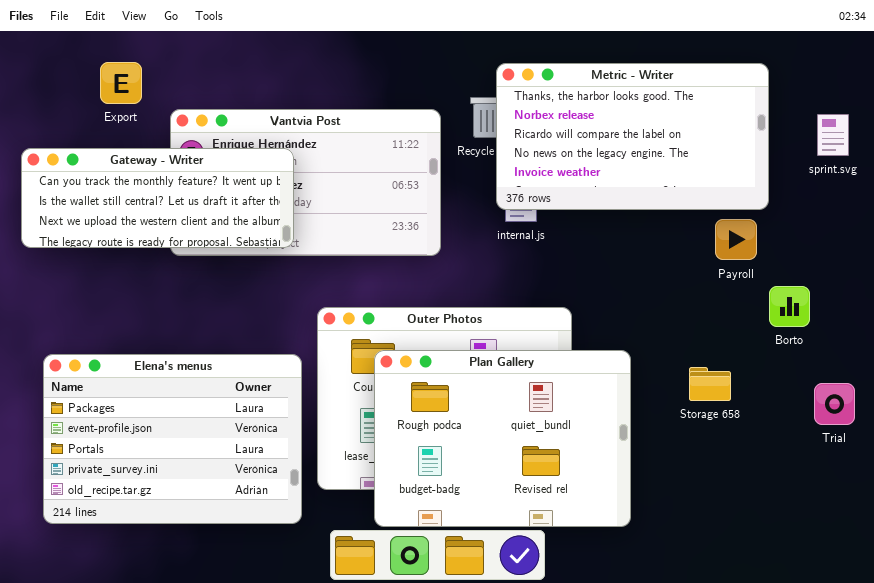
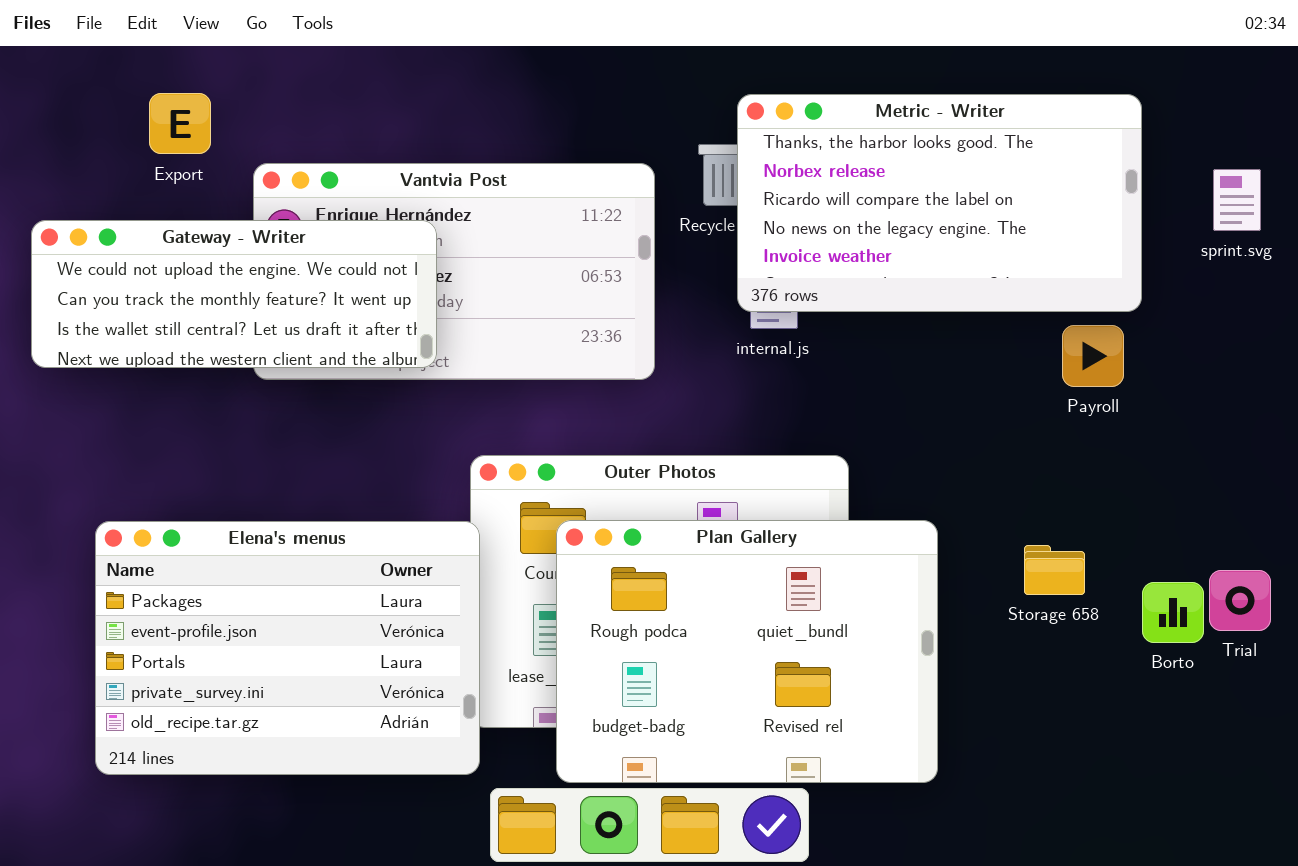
Gateway - Writer: [21,148,294,248] -> [31,220,437,368], scrolled up 1 row
Borto: [769,286,810,327] -> [1142,582,1204,643], moved
Elena's menus: [43,354,302,524] -> [95,521,480,775], moved

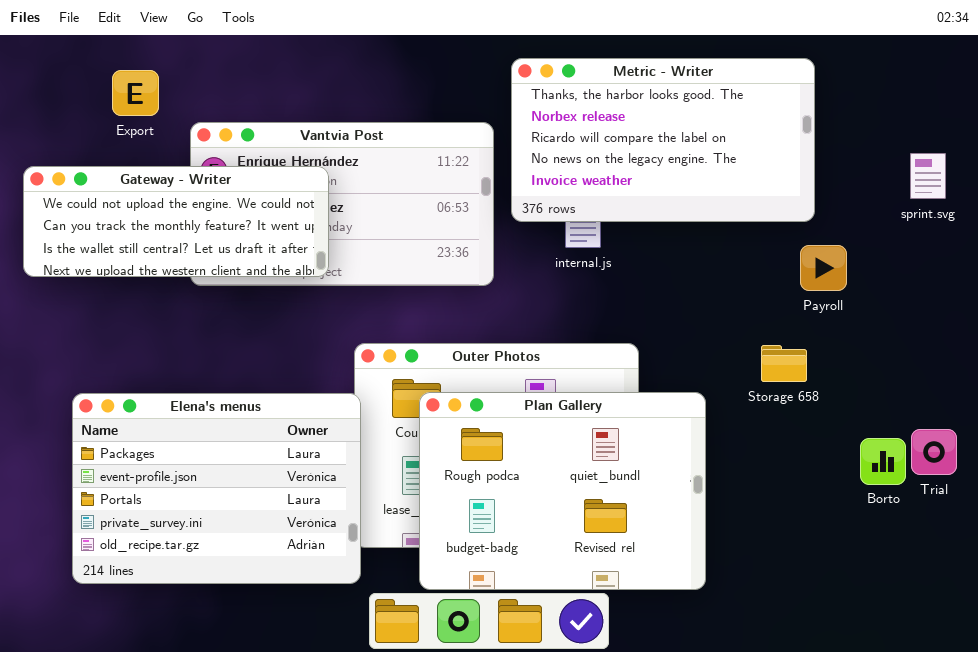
Metric - Writer: [737,94,1142,312] -> [511,58,815,222], moved
sprint.svg: [1213,169,1261,231] -> [910,153,946,199], moved
Storage 658: [1024,545,1085,595] -> [761,345,807,382], moved

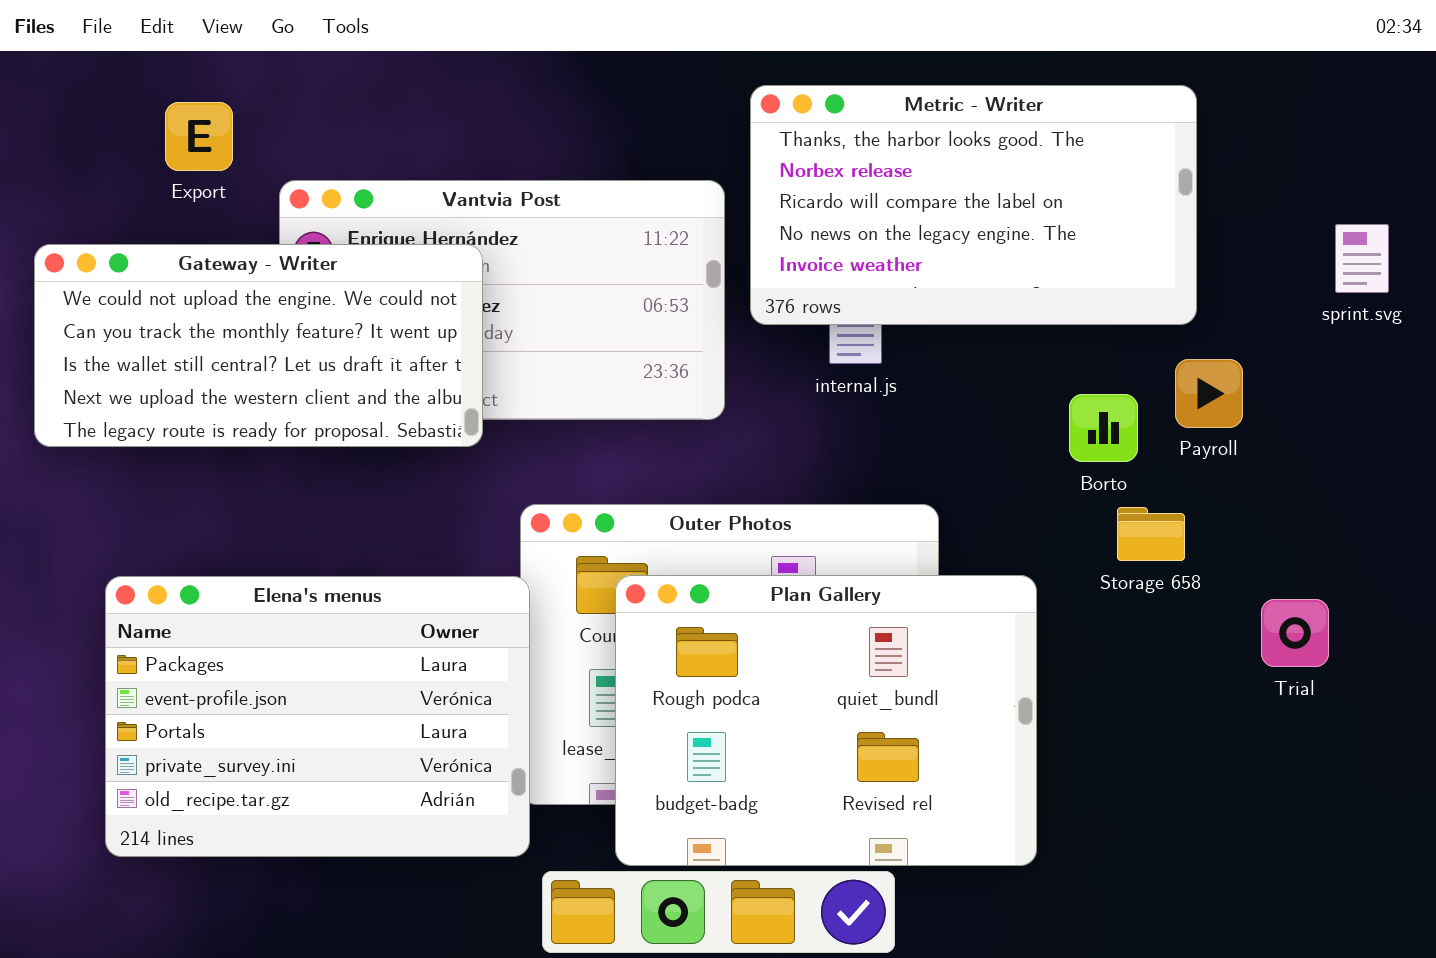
Gateway - Writer: [23,166,329,277] -> [34,244,483,447], resized
Trial: [911,429,957,475] -> [1261,599,1329,667], moved
Borto: [860,438,906,485] -> [1069,394,1138,462], moved

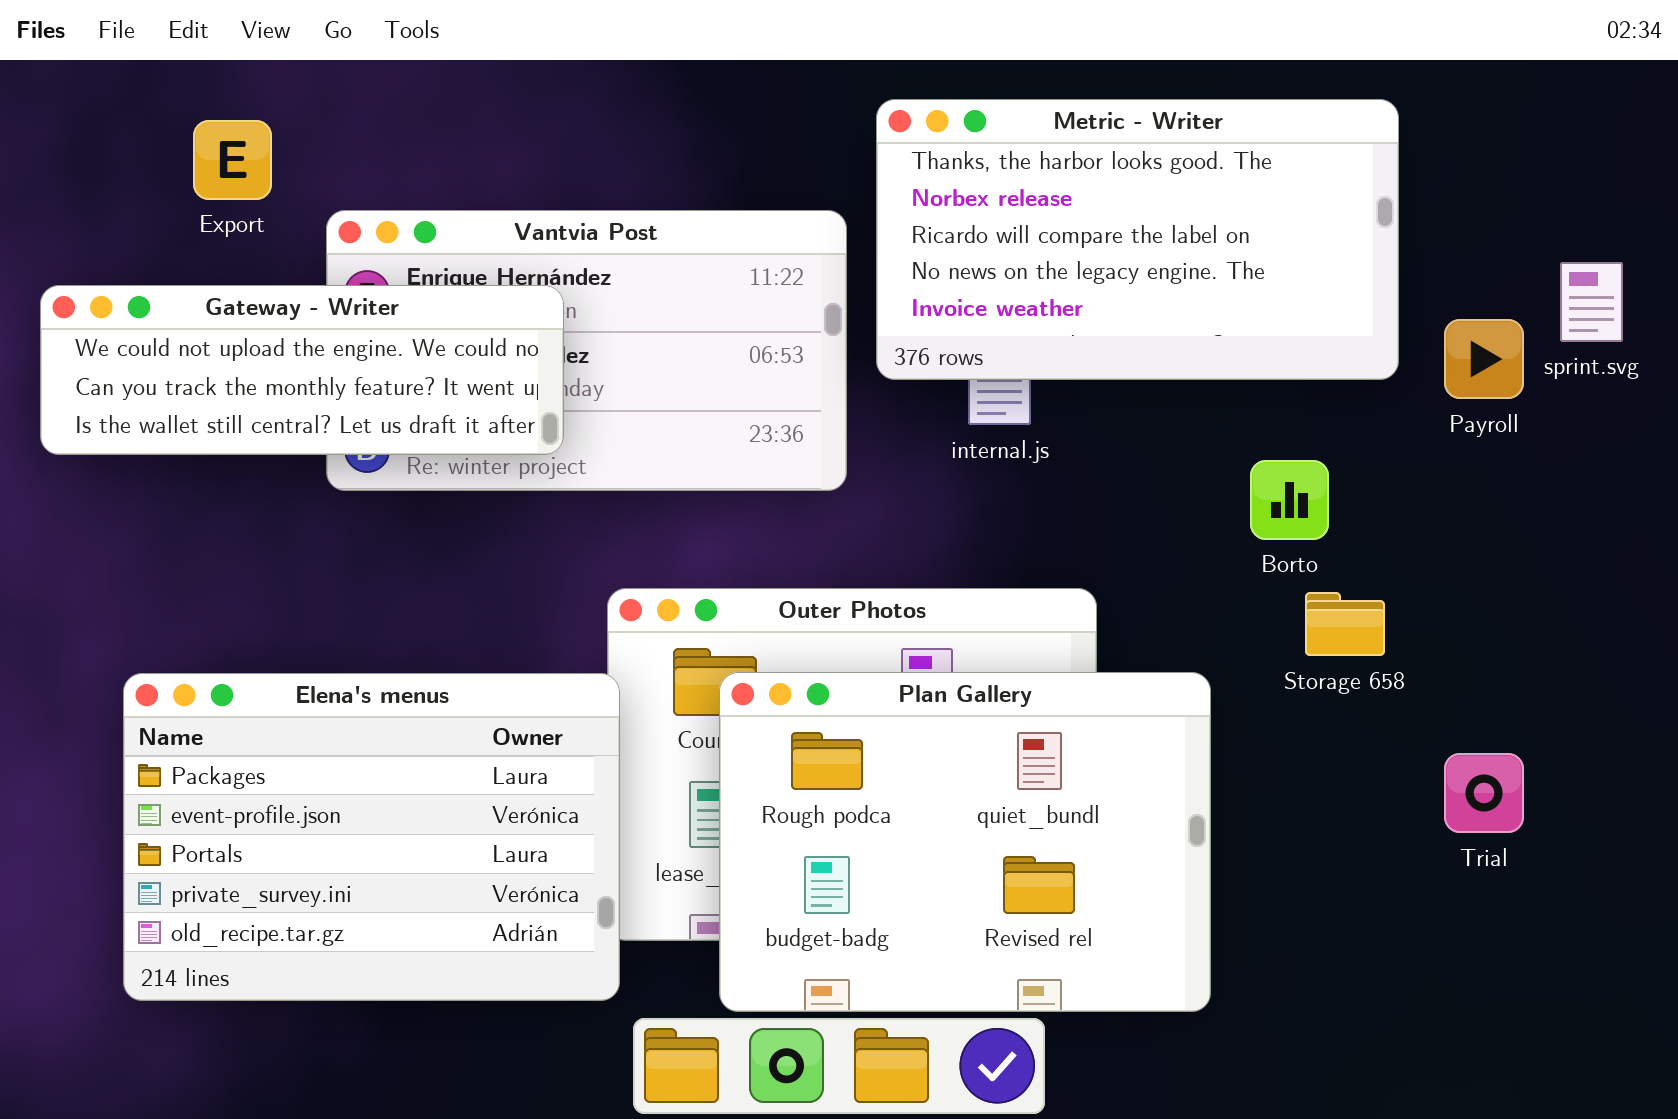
Gateway - Writer: [34,244,483,447] -> [40,285,564,455], resized
Payroll: [1175,359,1243,428] -> [1444,319,1524,399], moved
Trial: [1261,599,1329,667] -> [1444,753,1524,833], moved

